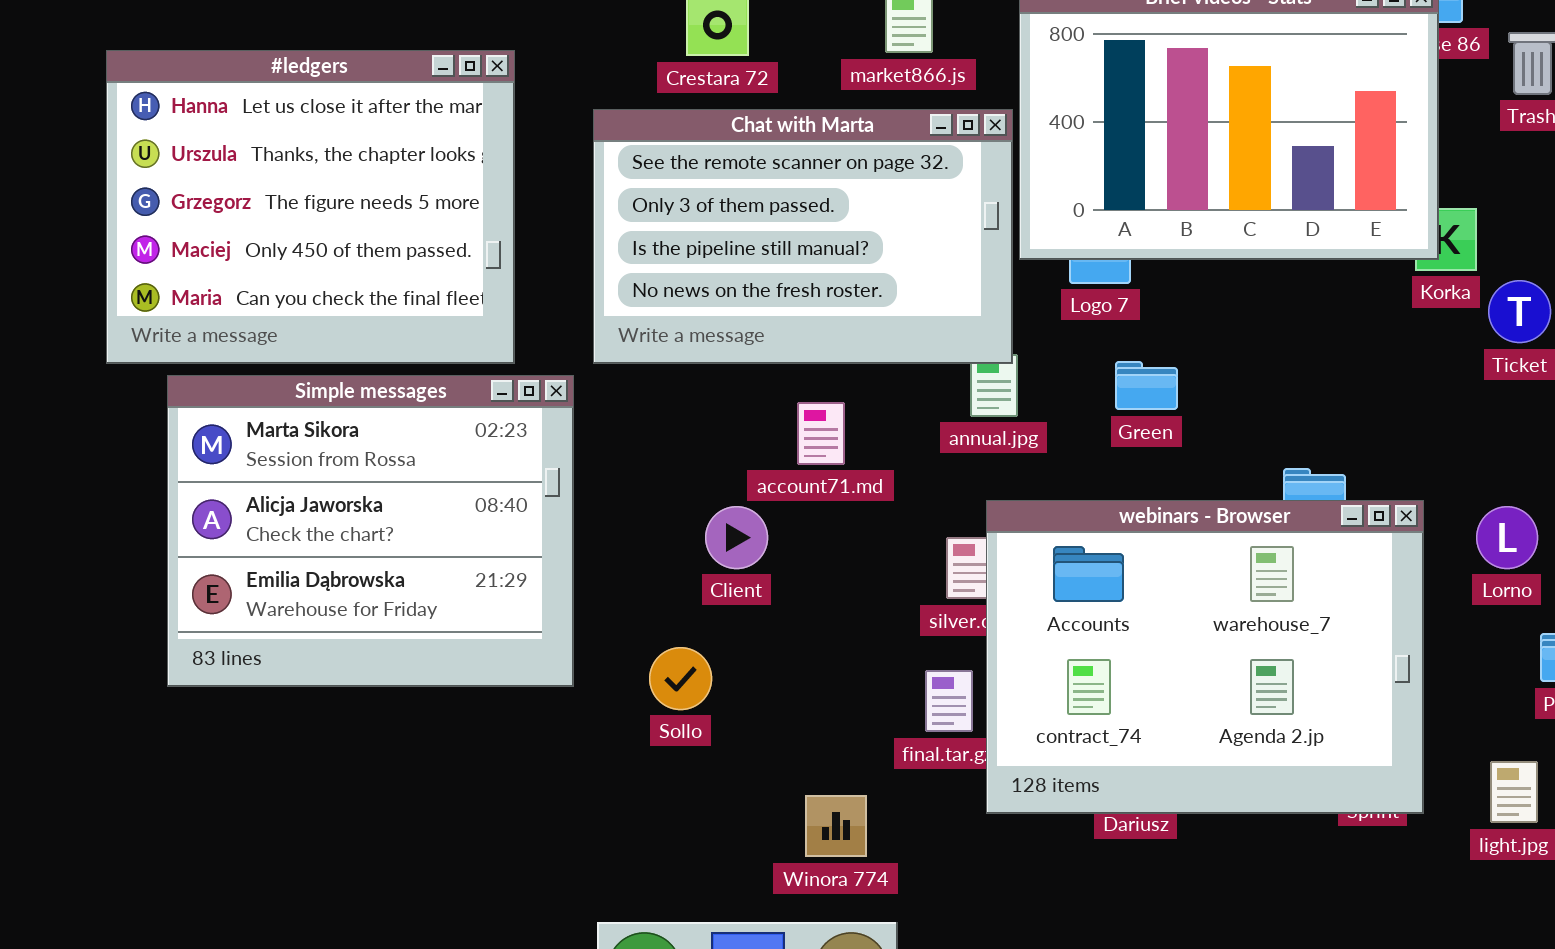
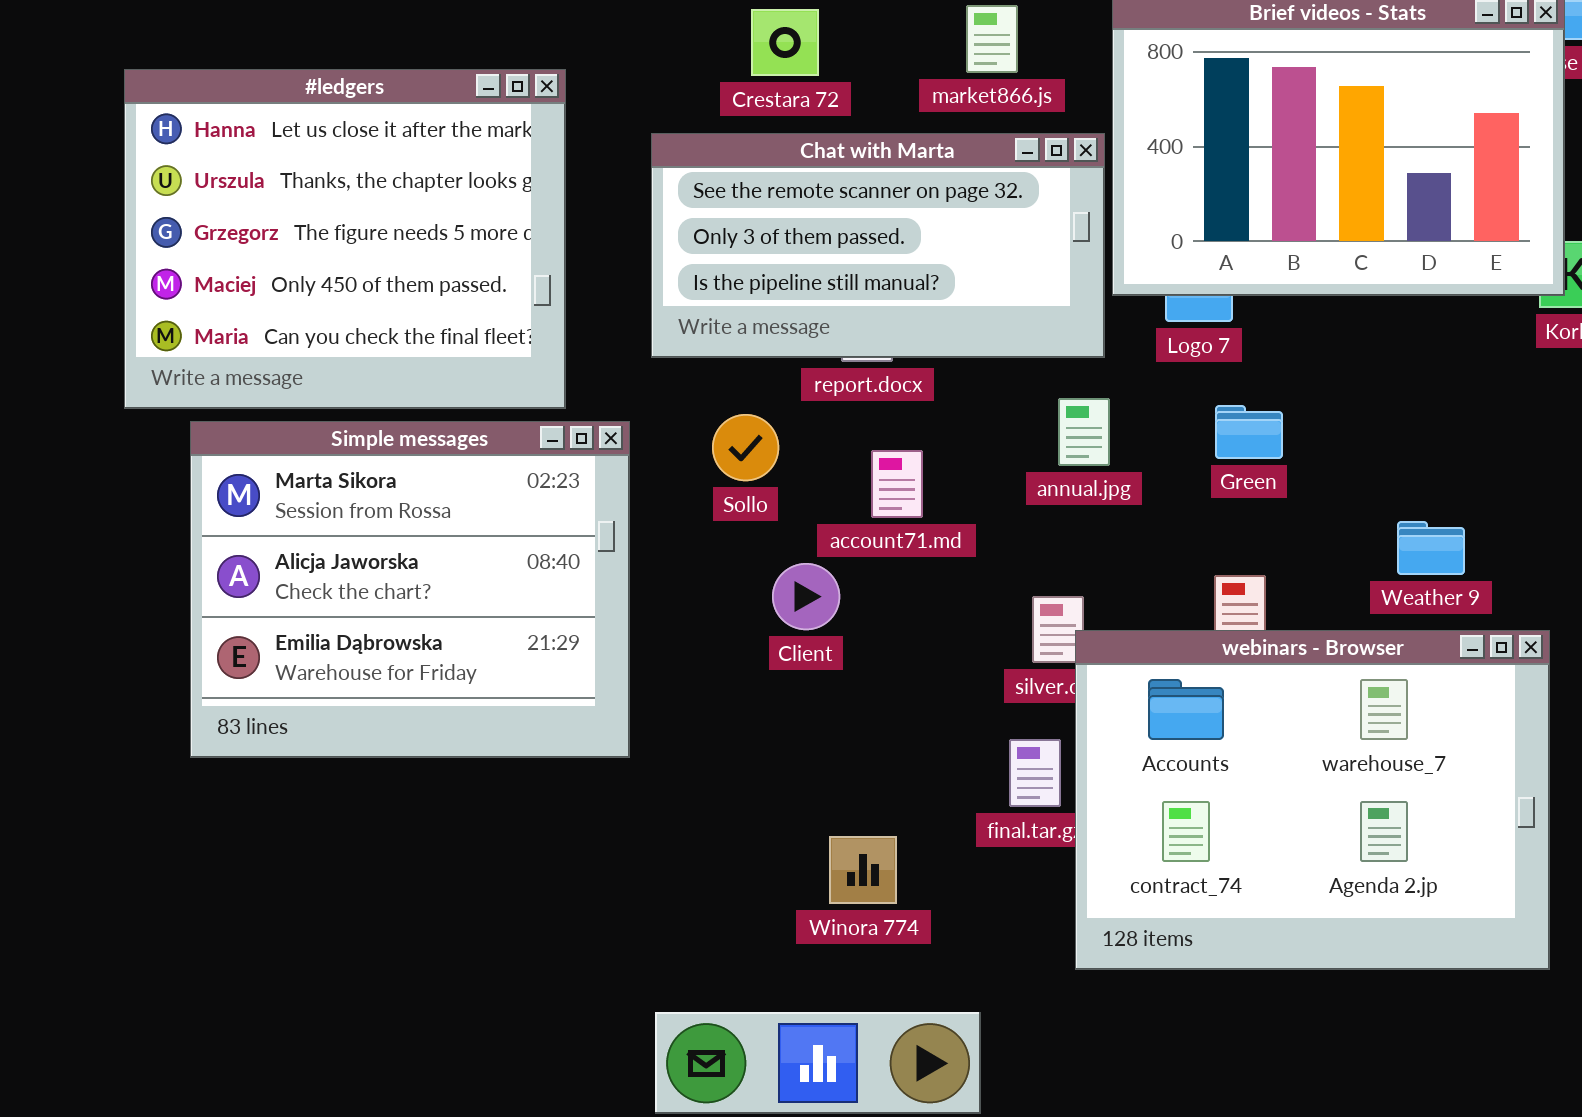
Chat with Marta: [593,109,1013,364] -> [651,133,1105,358], resized
webinars - Browser: [986,500,1424,814] -> [1075,630,1550,970], moved
Sollo: [649,647,712,710] -> [712,414,779,481], moved
Winora 774: [805,795,867,857] -> [829,836,897,904], moved

